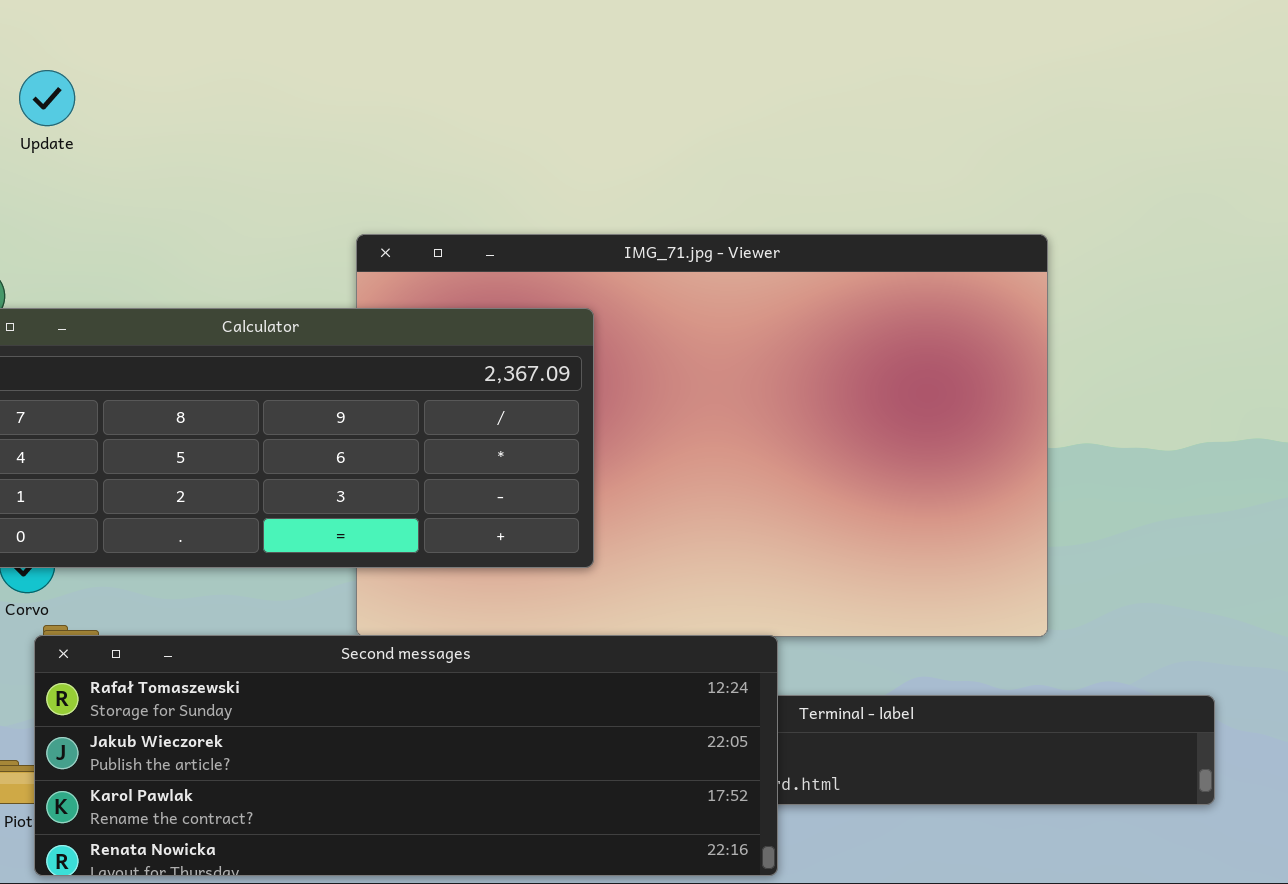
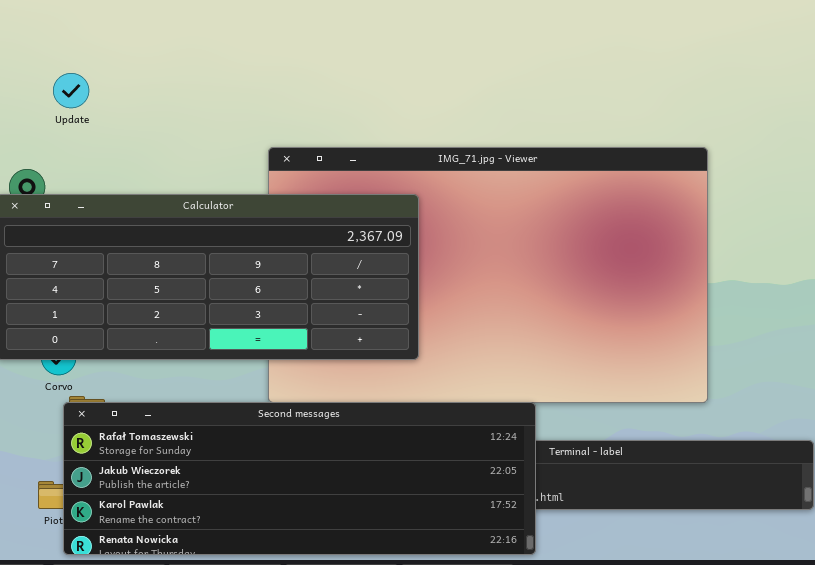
Update: [19,70,75,126] -> [53,73,89,108], moved

